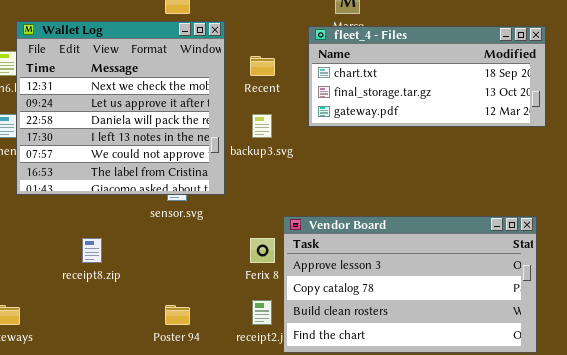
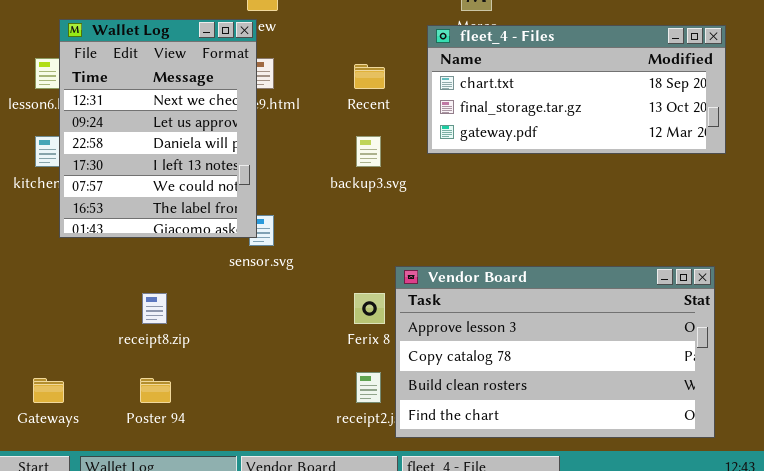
Wallet Log: [16,21,225,195] -> [59,19,257,238], resized
Poster 94: [165,305,190,325] -> [140,378,171,403], moved

